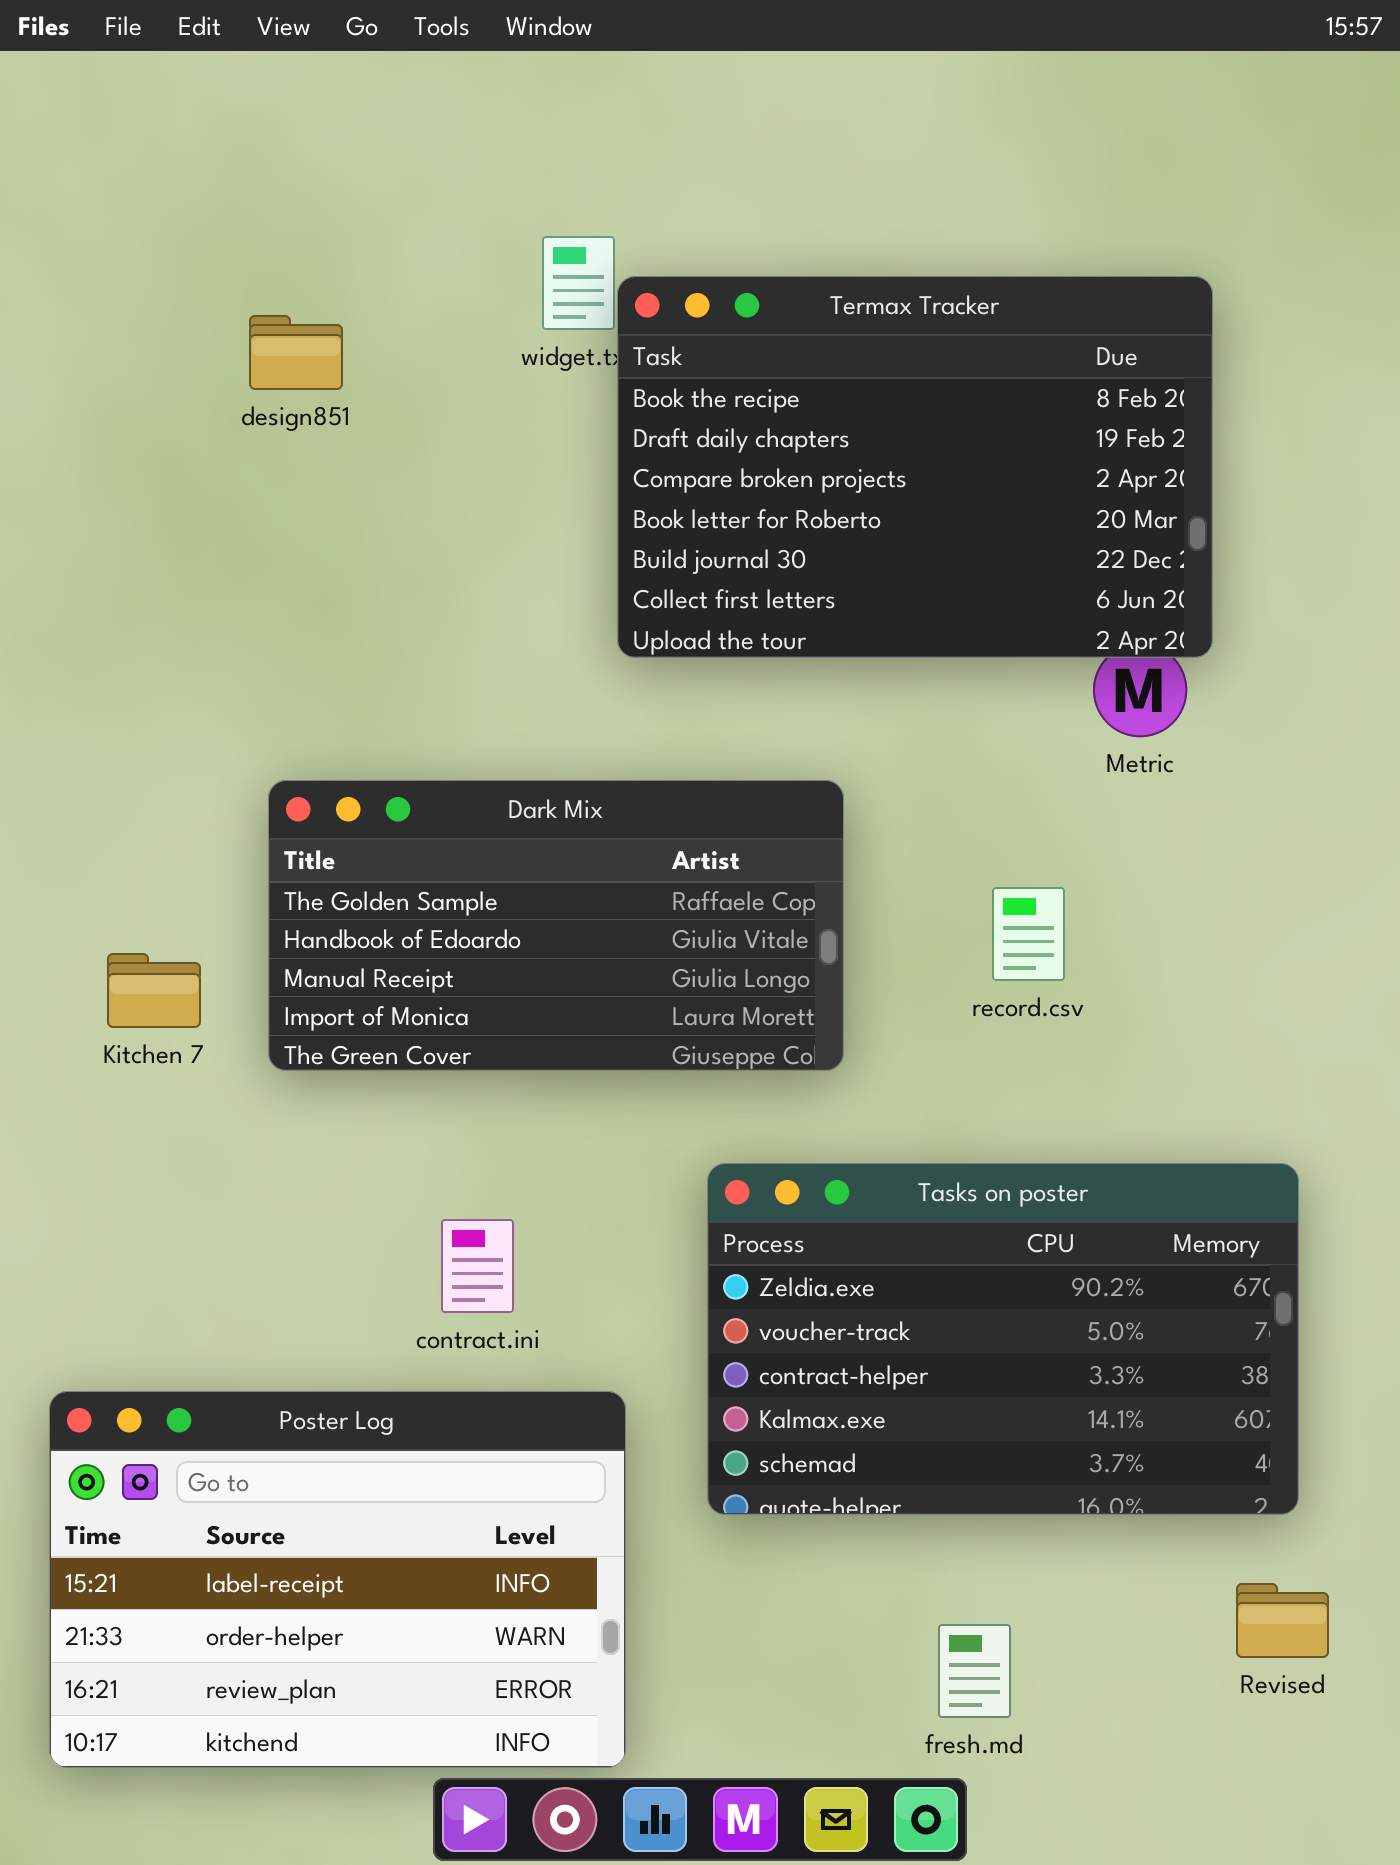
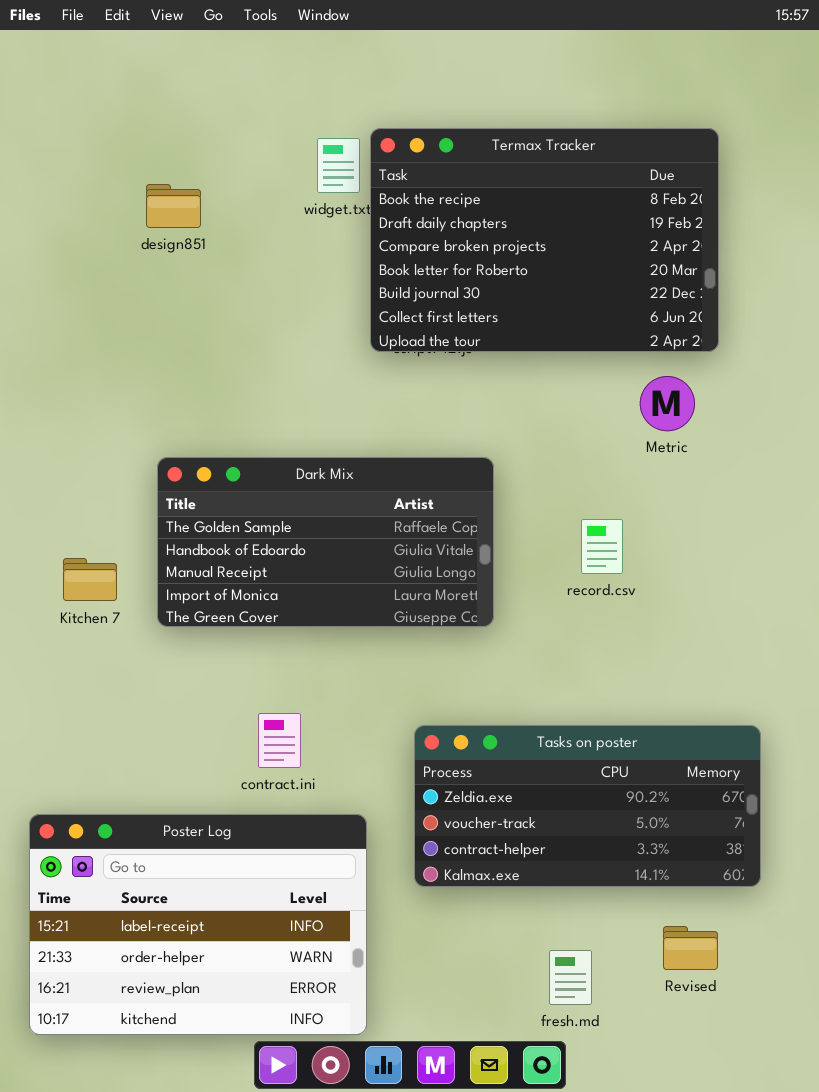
Termax Tracker: [617,276,1213,658] -> [370,128,719,352], moved
Tasks on poster: [707,1163,1299,1515] -> [414,725,761,887], resized
Revised: [1236,1583,1329,1658] -> [663,926,718,970], moved

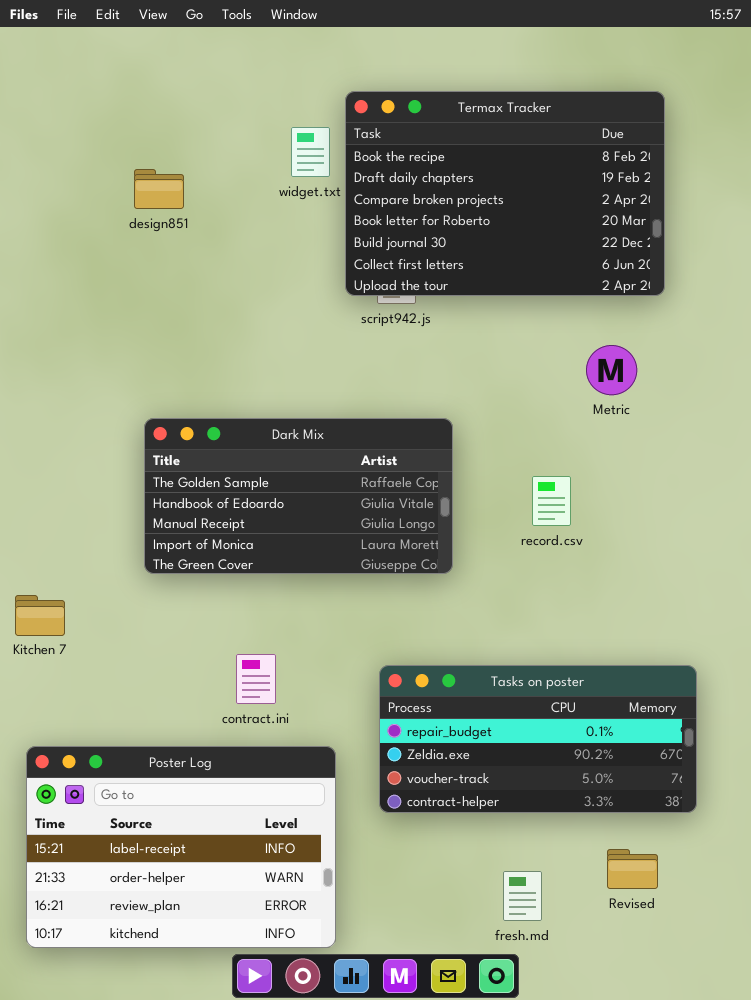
Termax Tracker: [370,128,719,352] -> [345,91,665,296], moved
Kitchen 7: [63,558,117,601] -> [15,595,65,636], moved
Tasks on poster: [414,725,761,887] -> [379,665,697,813], scrolled up 1 row

